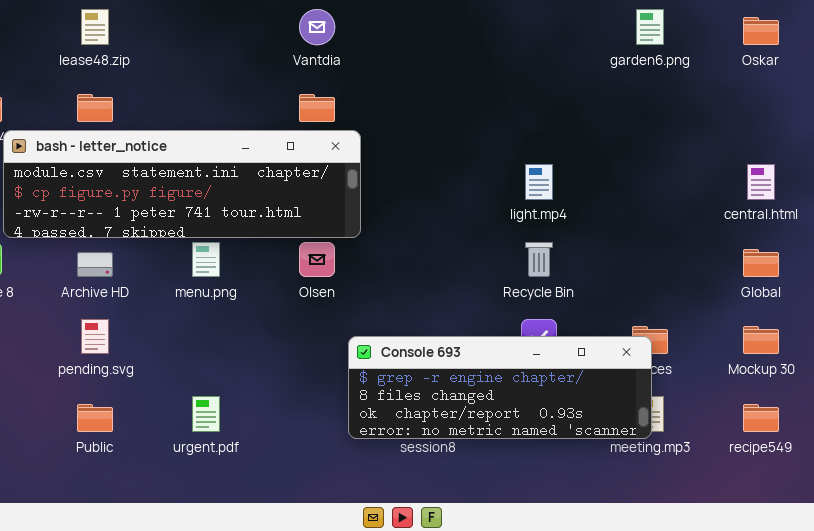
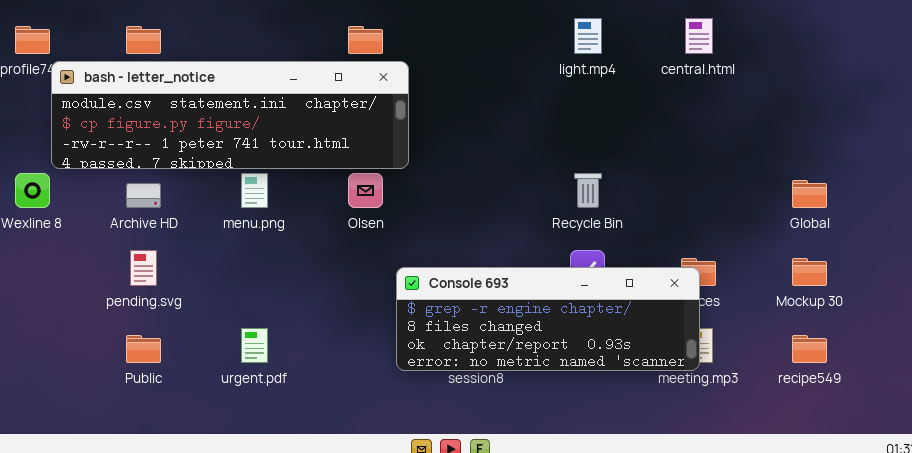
light.mp4: [525,164,553,200] -> [574,18,602,54], moved
central.html: [747,164,775,200] -> [685,18,713,54], moved

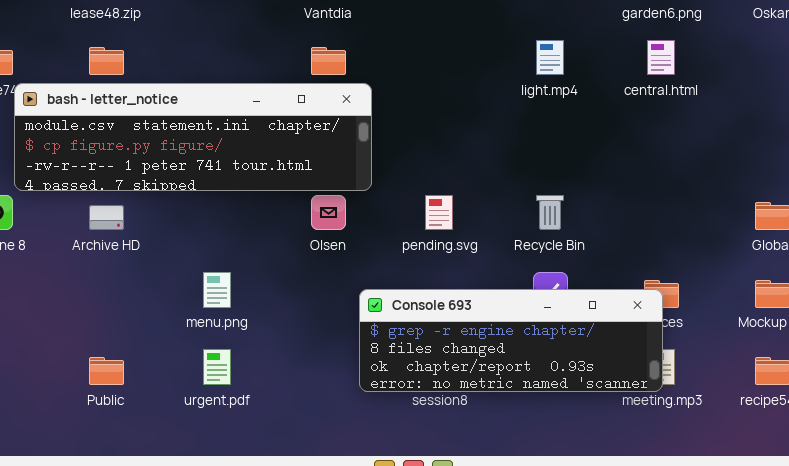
menu.png: [241,173,268,208] -> [203,272,231,308], moved
pending.svg: [130,250,157,286] -> [425,195,453,230], moved

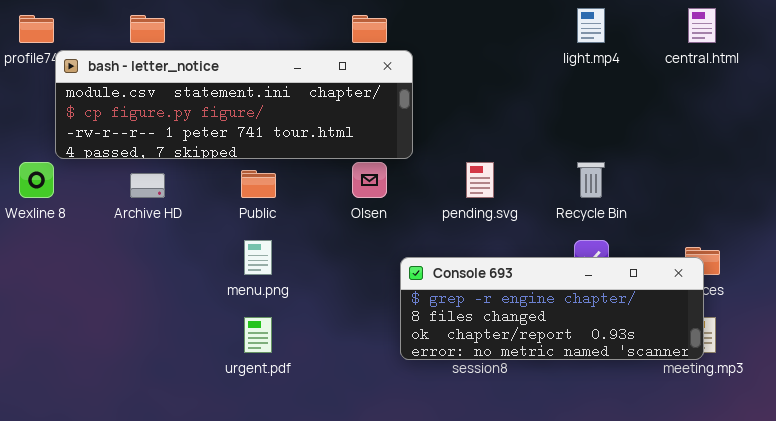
Public: [89,357,124,385] -> [241,170,276,198], moved

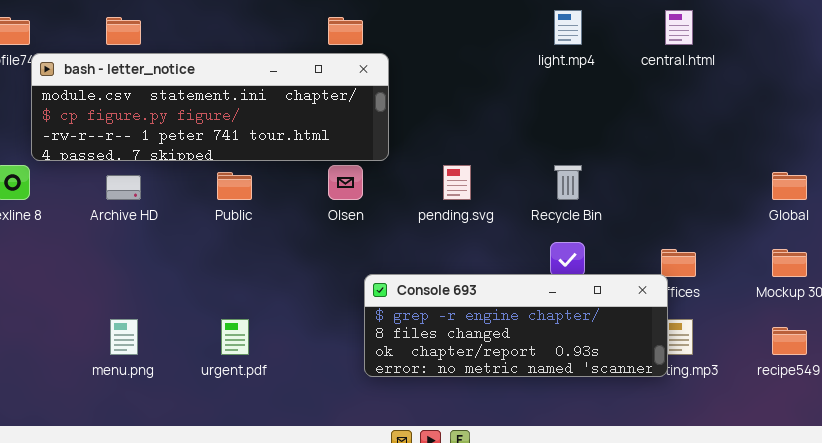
menu.png: [244,240,272,275] -> [110,319,138,355], moved
Console 693: [400,257,704,360] -> [364,274,668,377], moved

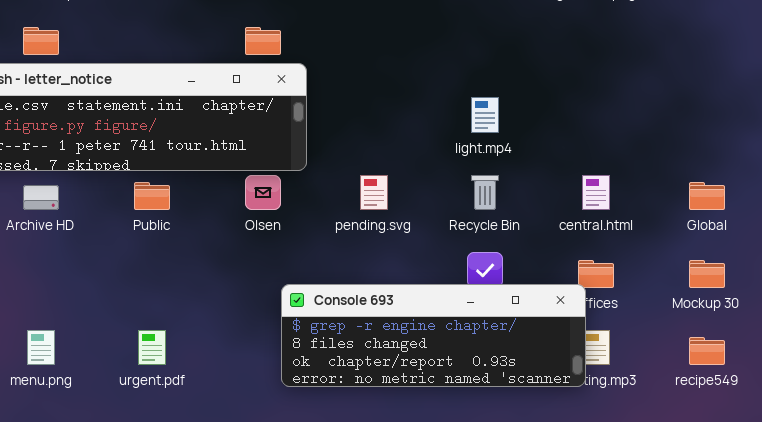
light.mp4: [554,10,582,45] -> [471,97,499,133], moved
central.html: [665,10,693,45] -> [582,175,610,210], moved

